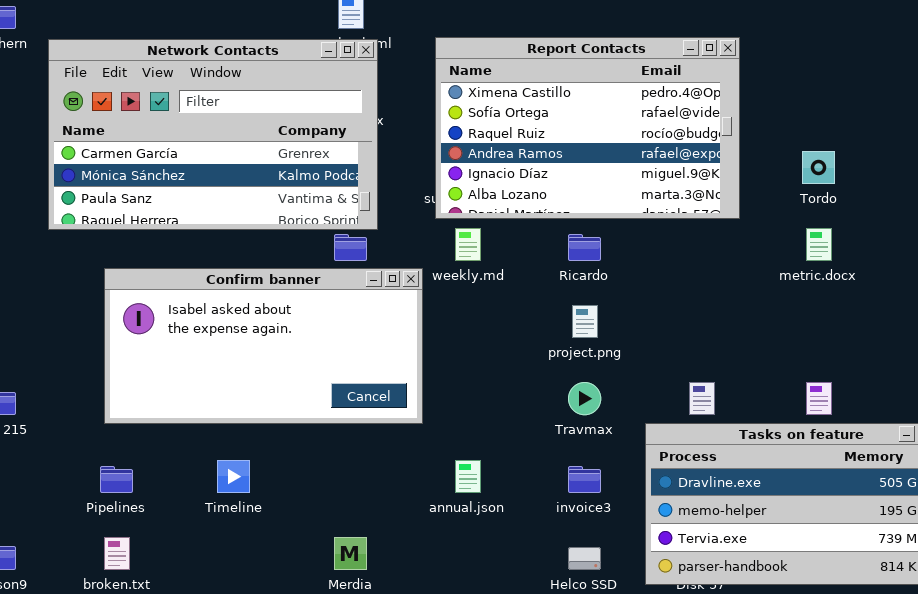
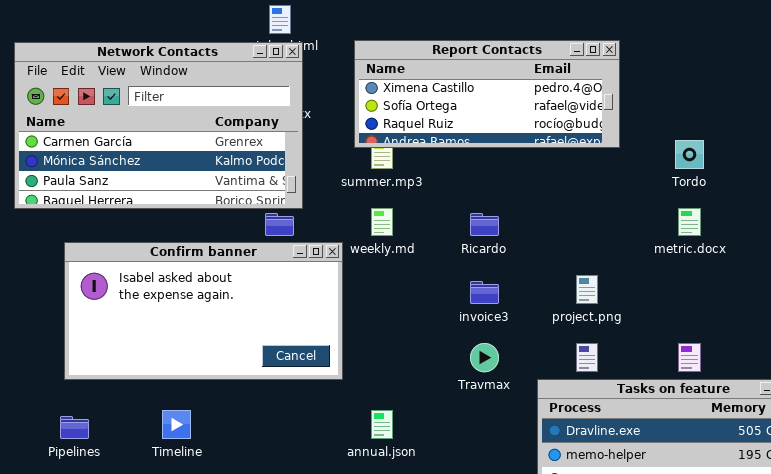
Report Contacts: [435,37,740,219] -> [354,40,620,148], resized
project.png: [572,305,598,338] -> [576,275,598,304], moved
invoice3: [568,466,601,493] -> [470,281,499,304], moved

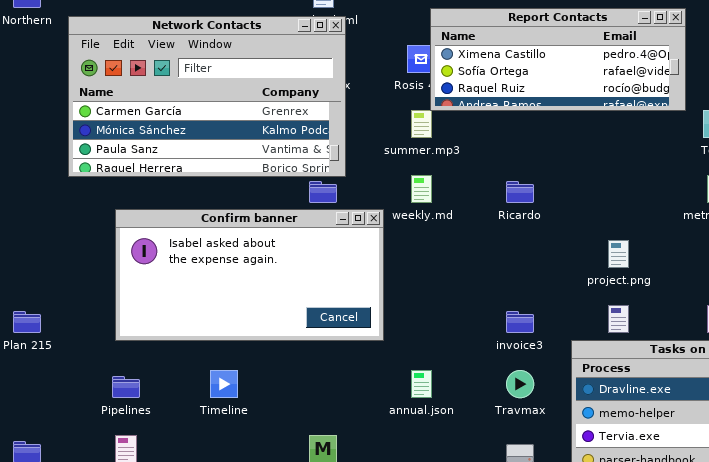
Report Contacts: [354,40,620,148] -> [430,8,686,111], moved
invoice3: [470,281,499,304] -> [506,311,534,333], moved
Travmax: [470,343,499,372] -> [506,370,534,398], moved

